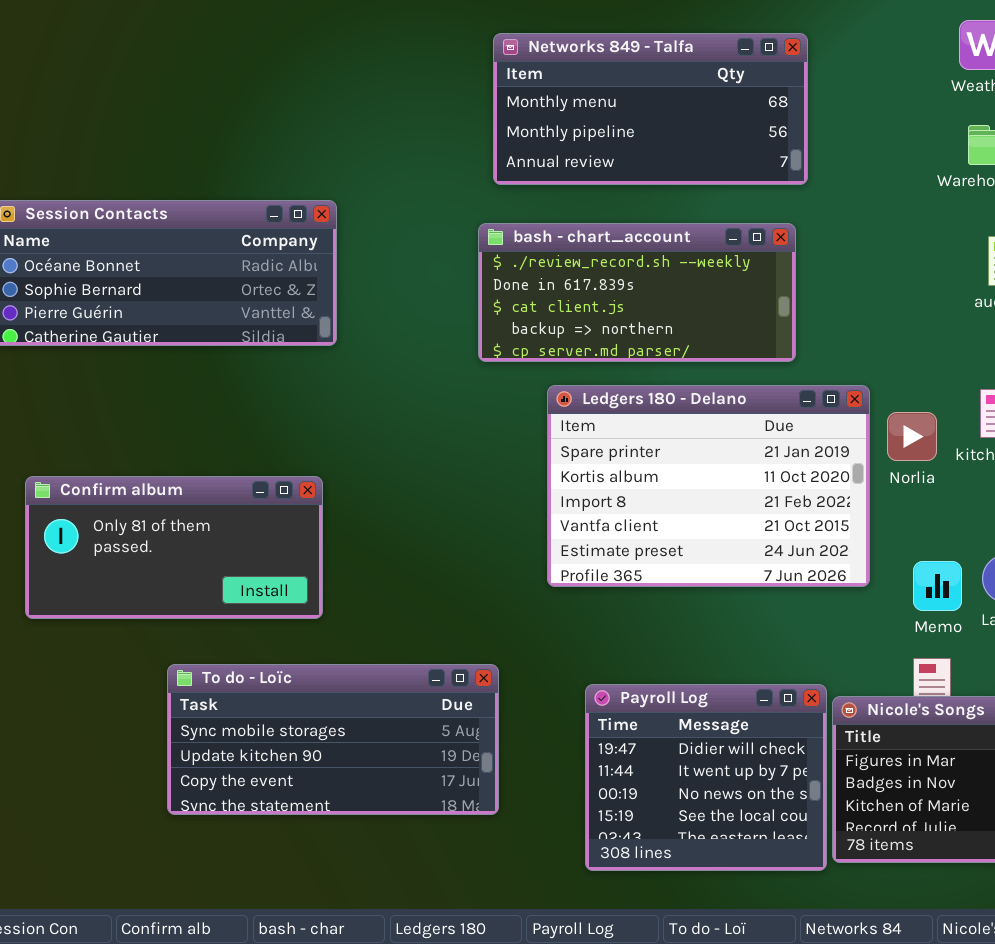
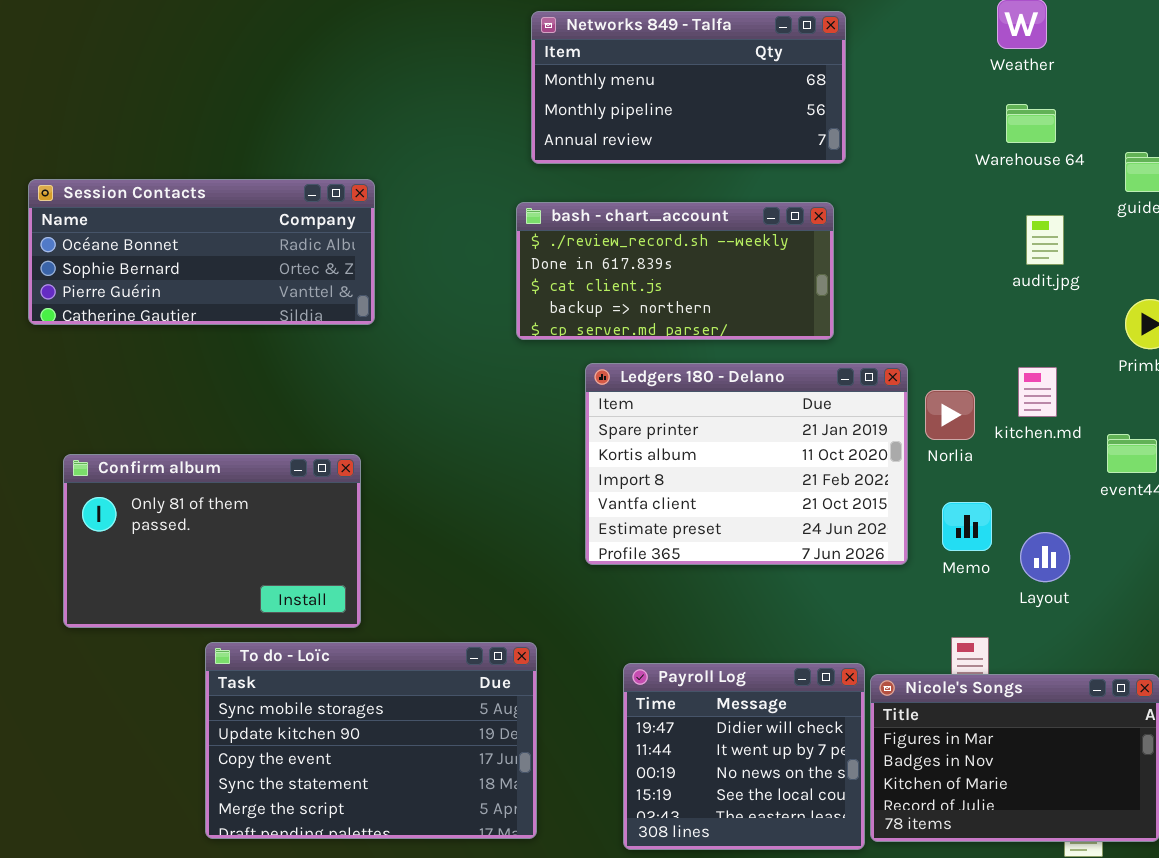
Confirm album: [25,476,323,619] -> [63,454,361,628], resized
Memo: [913,561,962,611] -> [942,502,992,551], moved
To do - Loïc: [167,664,499,815] -> [205,642,537,839], resized

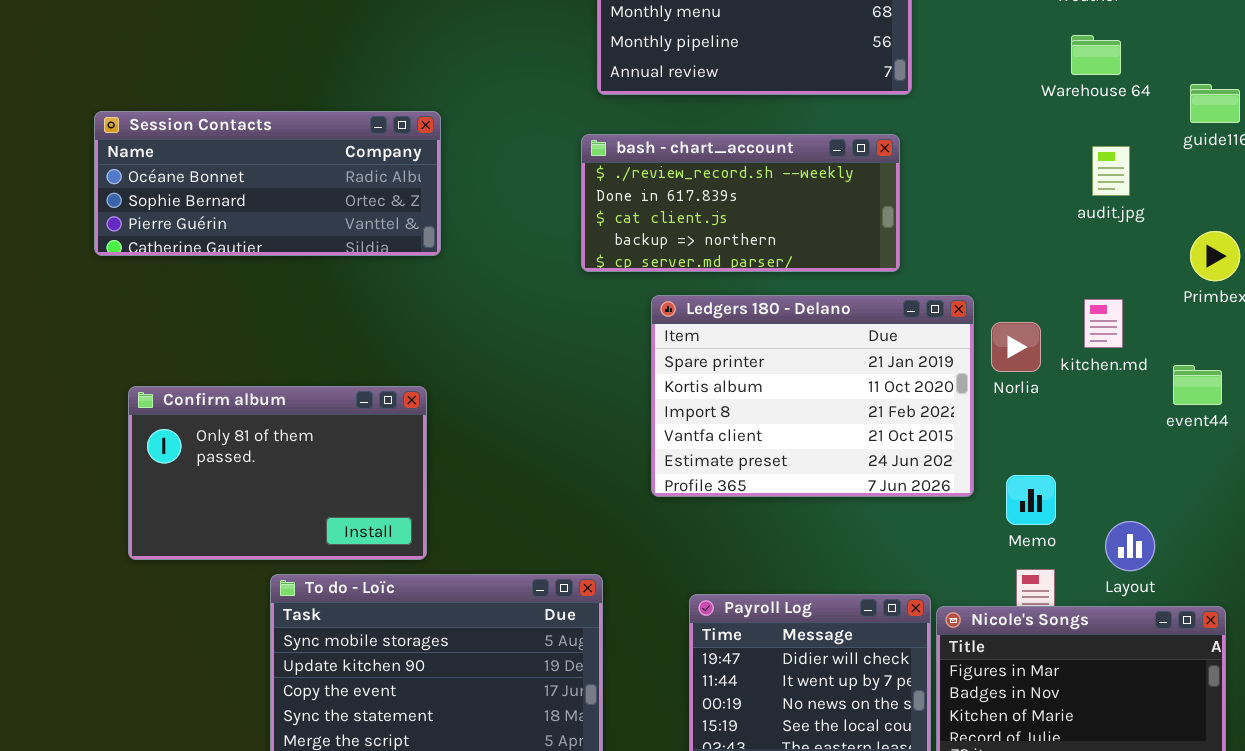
Memo: [942,502,992,551] -> [1006,475,1056,525], moved
Layout: [1020,532,1070,582] -> [1105,521,1155,571], moved

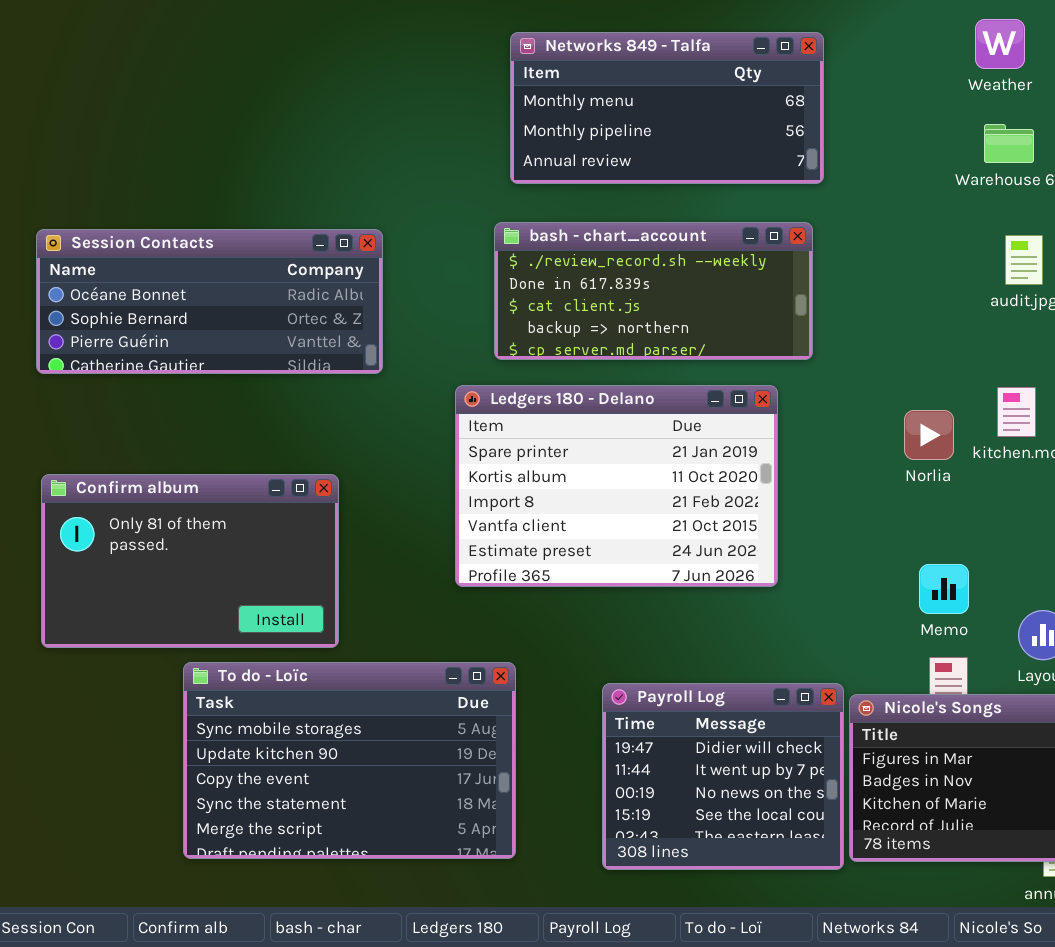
Session Contacts: [94,111,441,256] -> [36,229,383,374], moved
Ledgers 180 - Delano: [651,295,974,497] -> [455,385,778,587], moved

